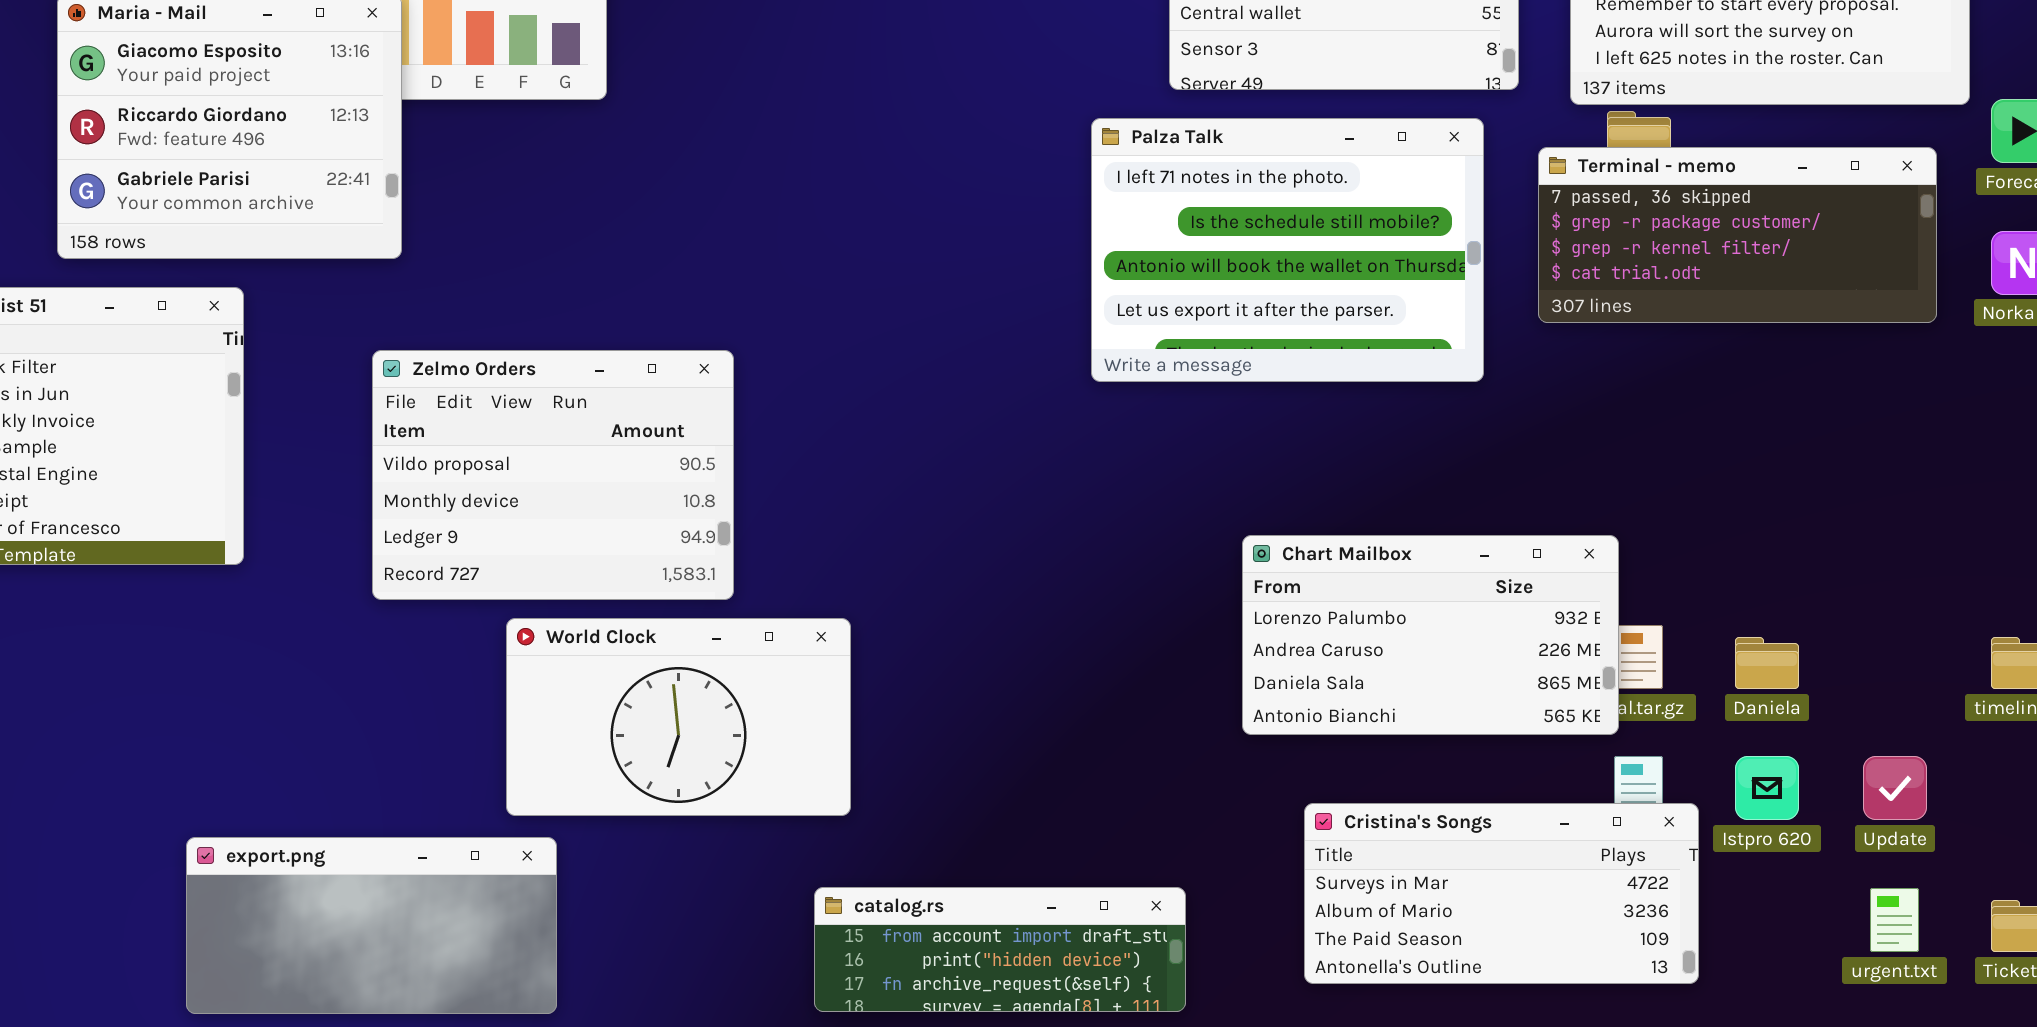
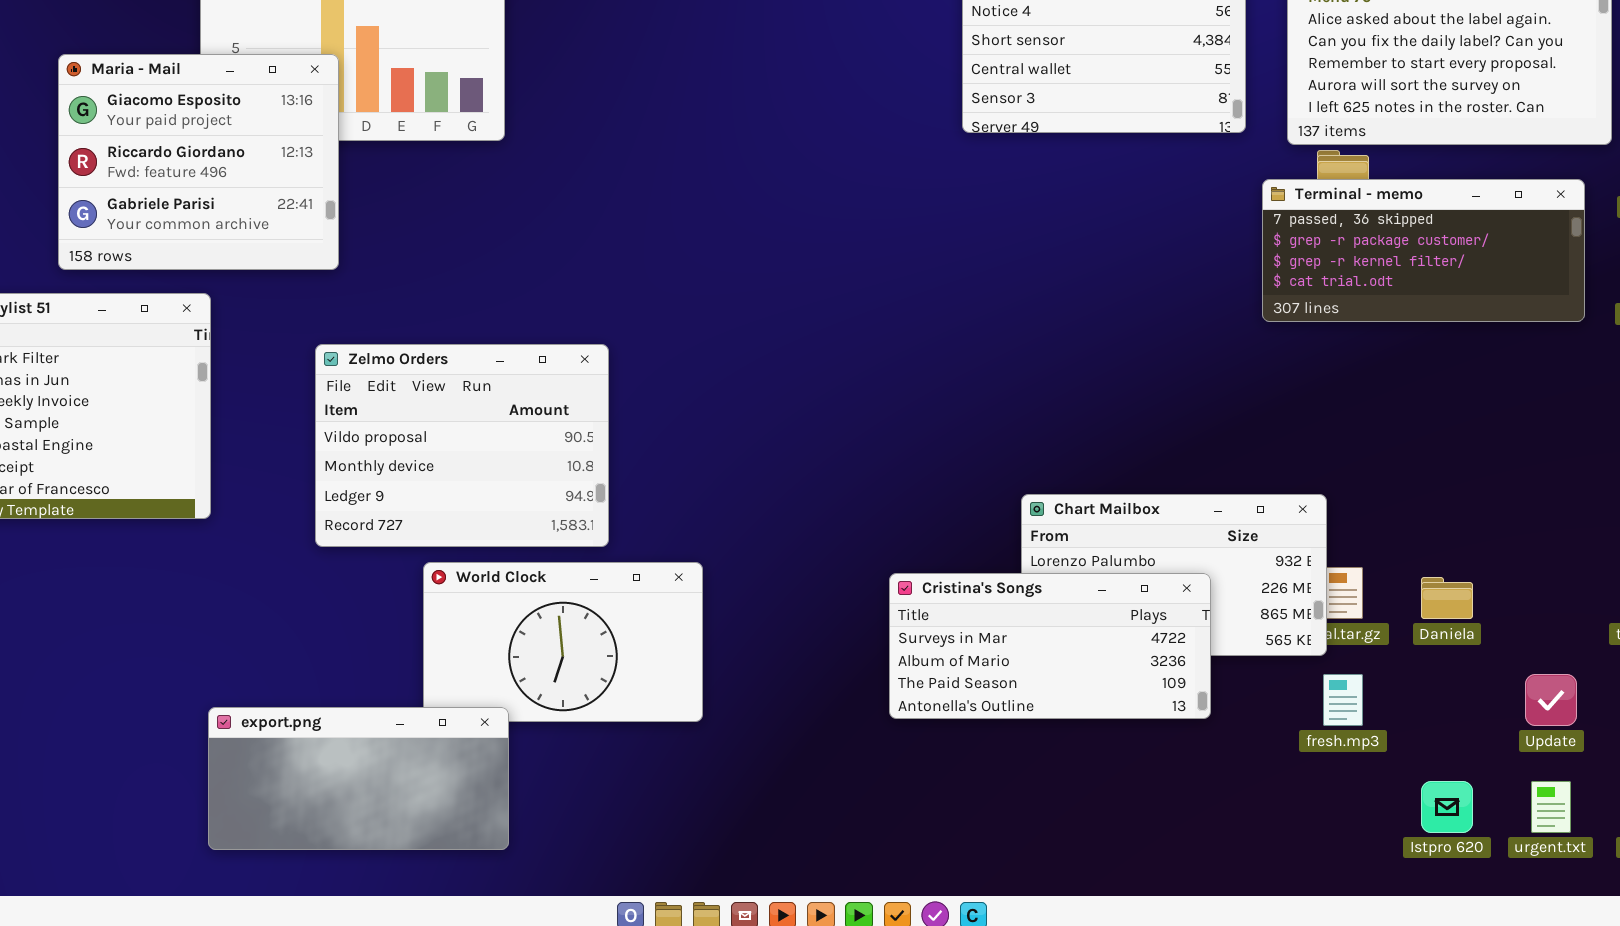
Palza Talk: [1091,118,1484,382] -> none, closed
Istpro 620: [1735,756,1799,820] -> [1421,781,1473,833], moved
Cristina's Songs: [1304,803,1699,984] -> [889,573,1211,719], moved
export.png: [186,837,557,1014] -> [208,707,509,850], moved
catalog.rs: [814,887,1186,1012] -> none, closed

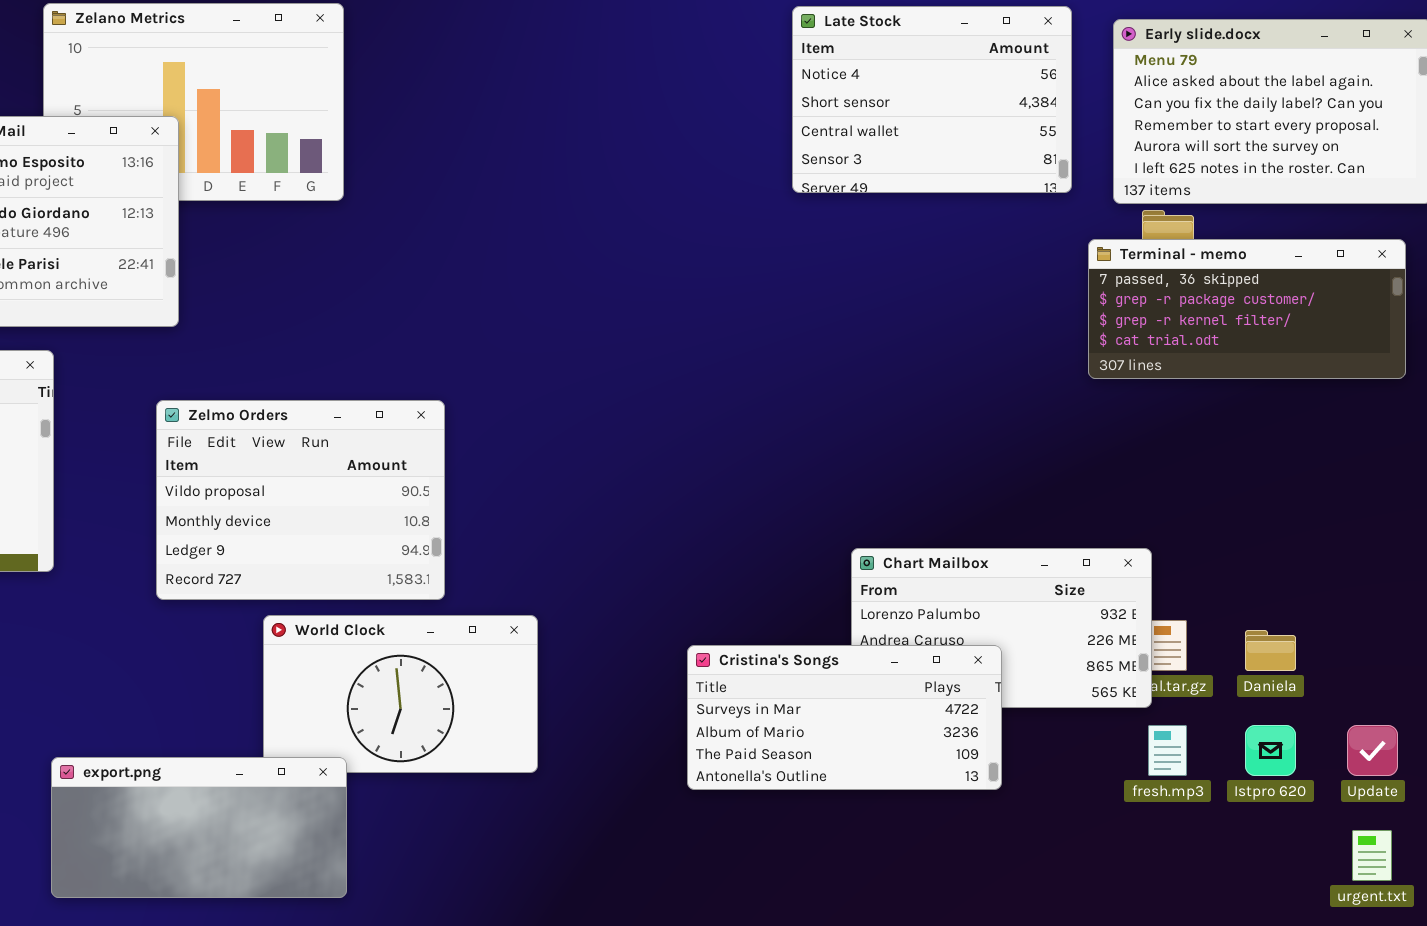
Cristina's Songs: [889,573,1211,719] -> [687,645,1002,790], moved
Istpro 620: [1421,781,1473,833] -> [1245,725,1296,776], moved

